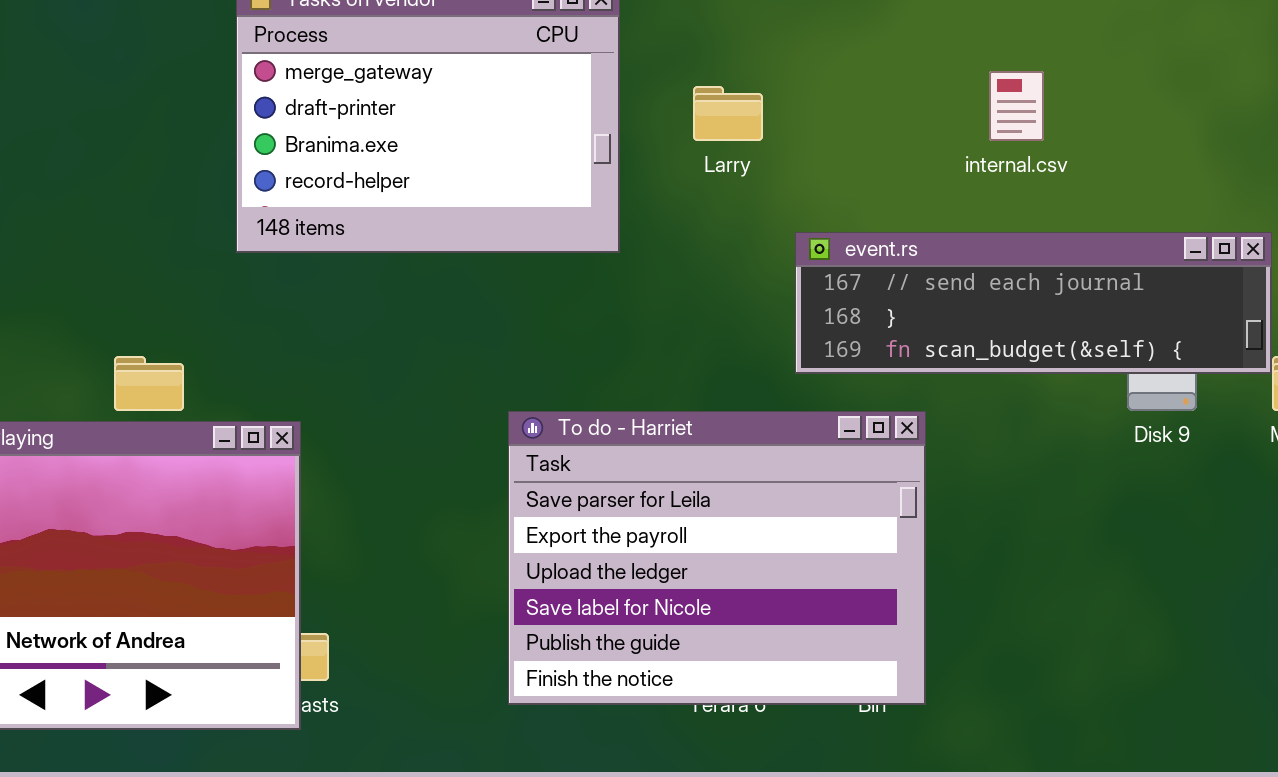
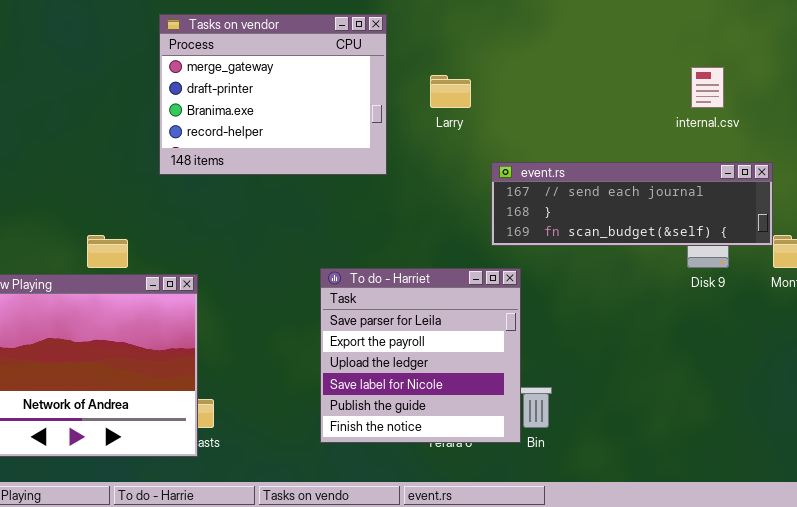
internal.csv: [989,71,1044,141] -> [691,67,724,108], moved
To do - Harriet: [508,411,926,705] -> [320,268,521,443], resized

